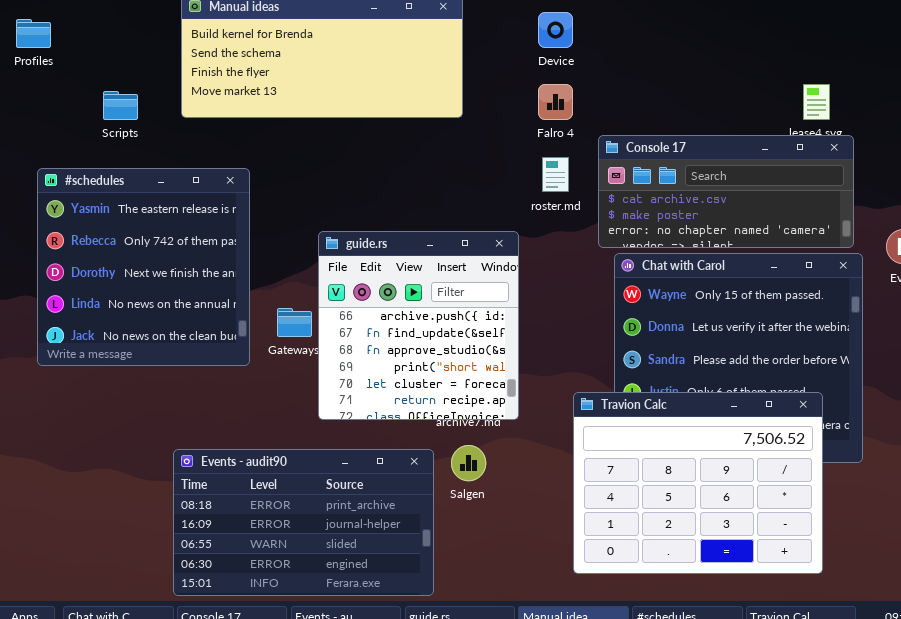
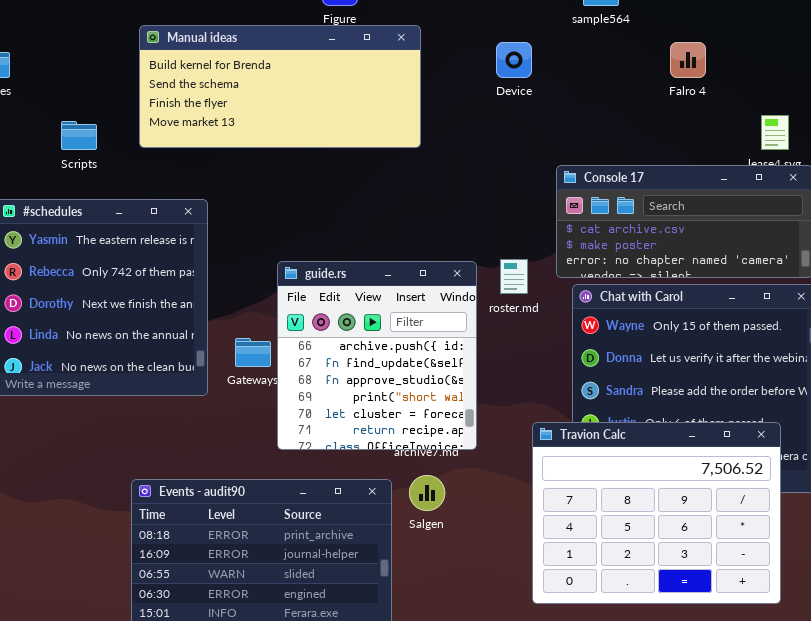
Falro 4: [538,84,573,120] -> [670,42,706,78], moved
roster.md: [542,157,569,192] -> [500,259,528,294], moved

